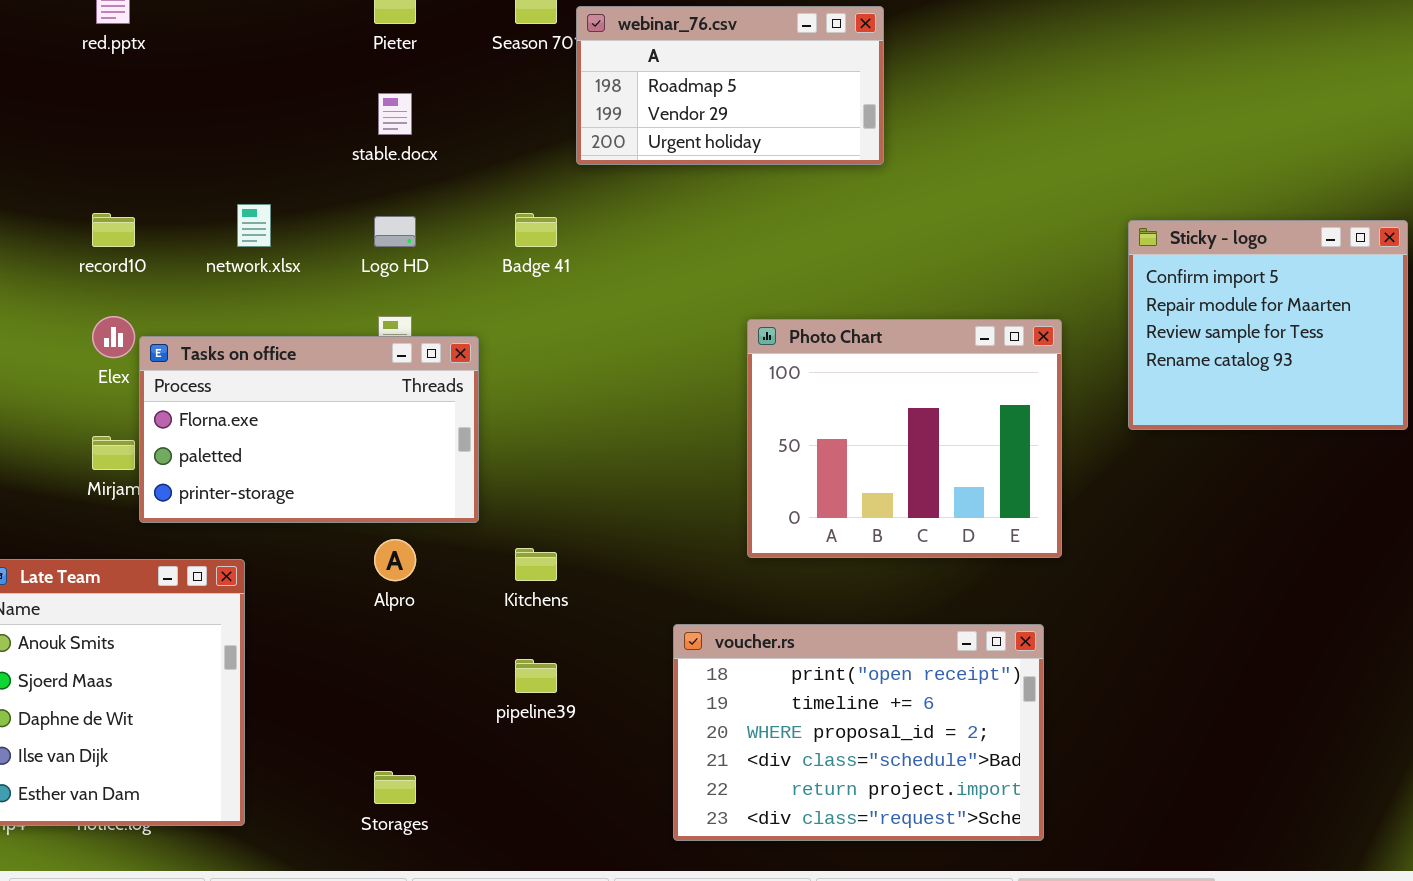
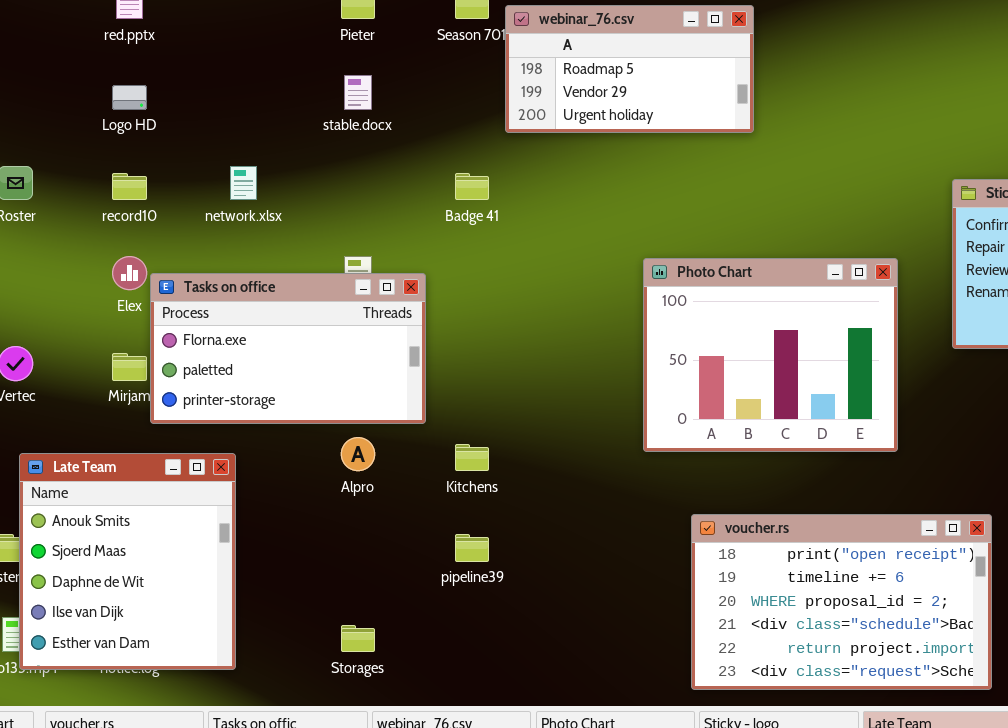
Logo HD: [374,216,416,247] -> [112,85,147,110], moved
voucher.rs: [673,624,1044,841] -> [691,514,992,690], moved

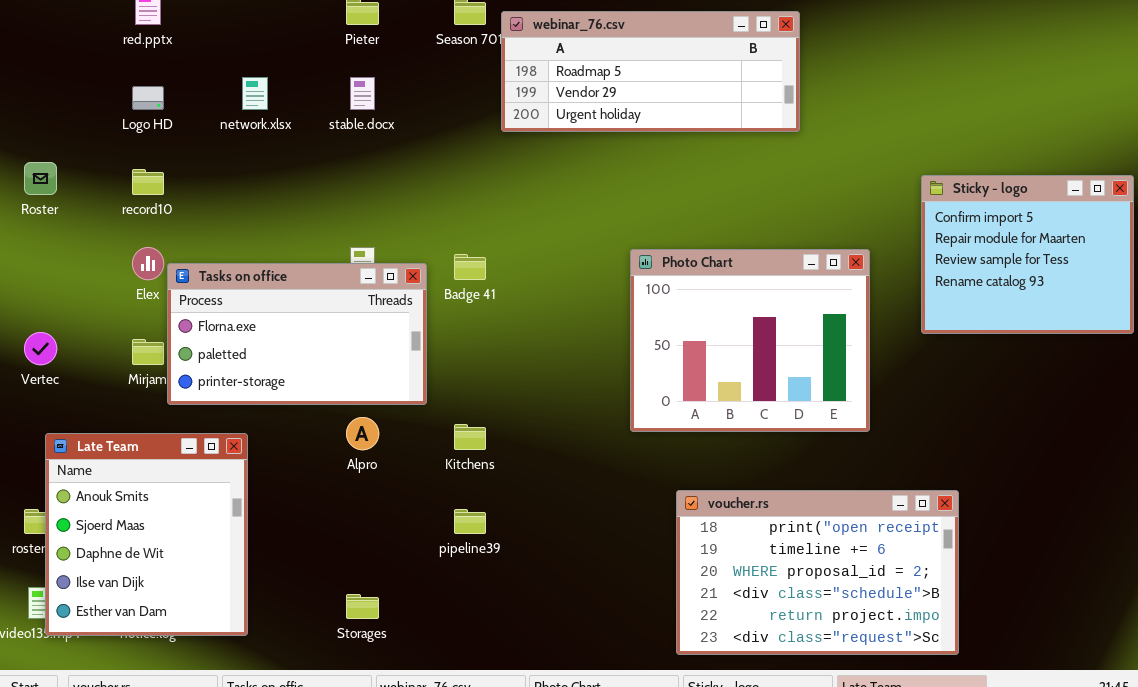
webinar_76.csv: [505,5,754,133] -> [501,11,800,132], resized
network.xlsx: [230,166,257,200] -> [242,77,268,110], moved
Badge 41: [455,173,489,200] -> [454,254,486,280], moved

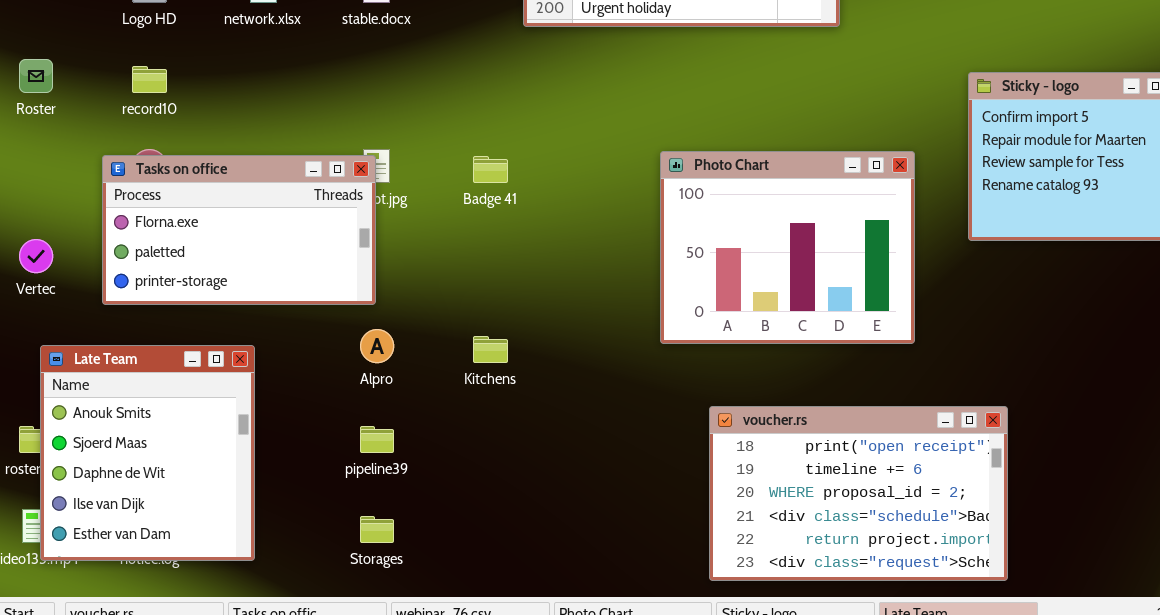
Tasks on office: [167,263,427,405] -> [102,155,376,305], moved
pipeline39: [454,509,486,534] -> [360,426,394,453], moved

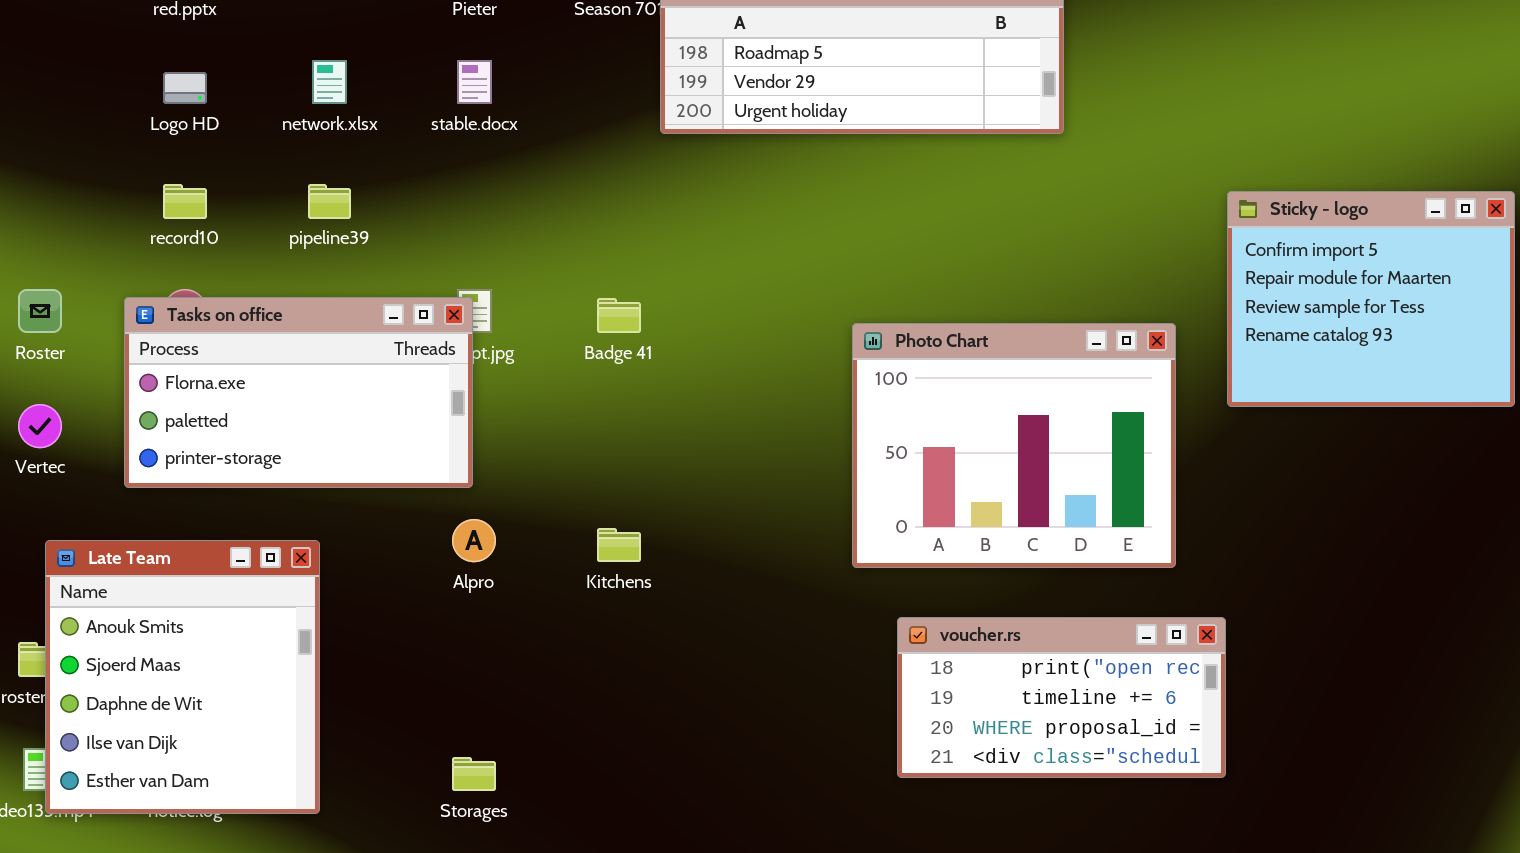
Roster: [19,59,53,93] -> [18,289,62,333], moved
Photo Chart: [660,151,915,344] -> [852,323,1176,568], moved
voucher.rs: [709,406,1008,581] -> [897,617,1226,778], resized
pipeline39: [360,426,394,453] -> [308,184,351,219], moved

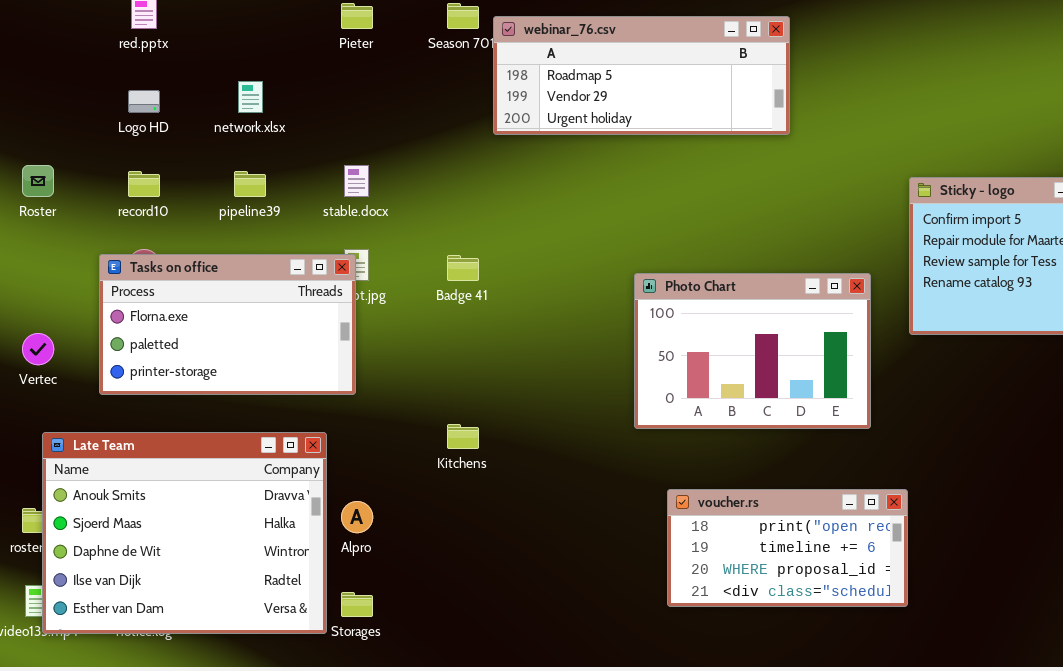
stable.docx: [457,60,492,104] -> [344,165,369,197], moved
Roster: [18,289,62,333] -> [22,165,54,197], moved
Photo Chart: [852,323,1176,568] -> [634,273,871,429], resized
Alpro: [452,519,496,562] -> [341,501,373,533], moved
Late Team: [45,540,320,814] -> [42,432,327,634], resized

